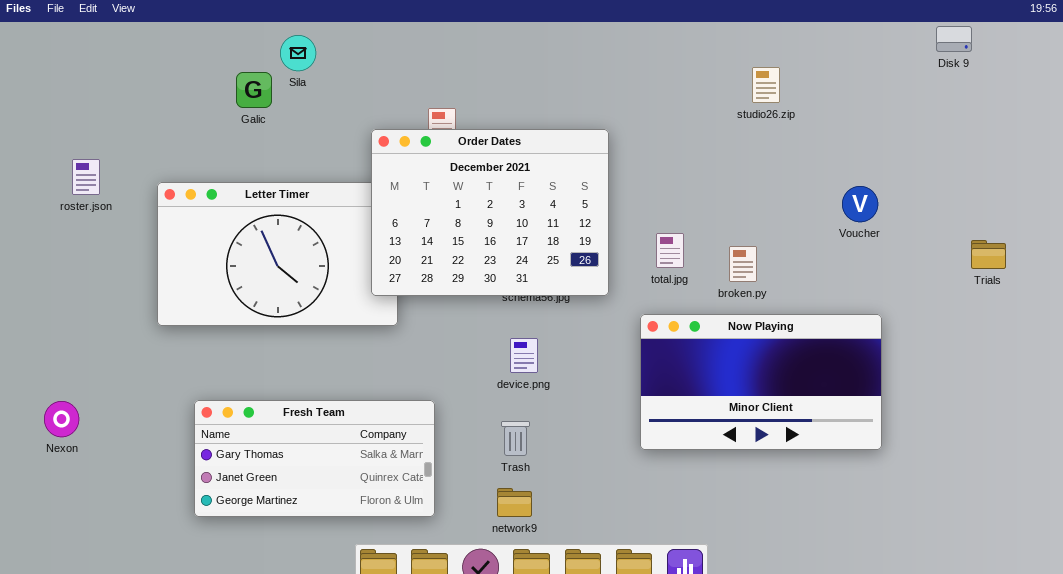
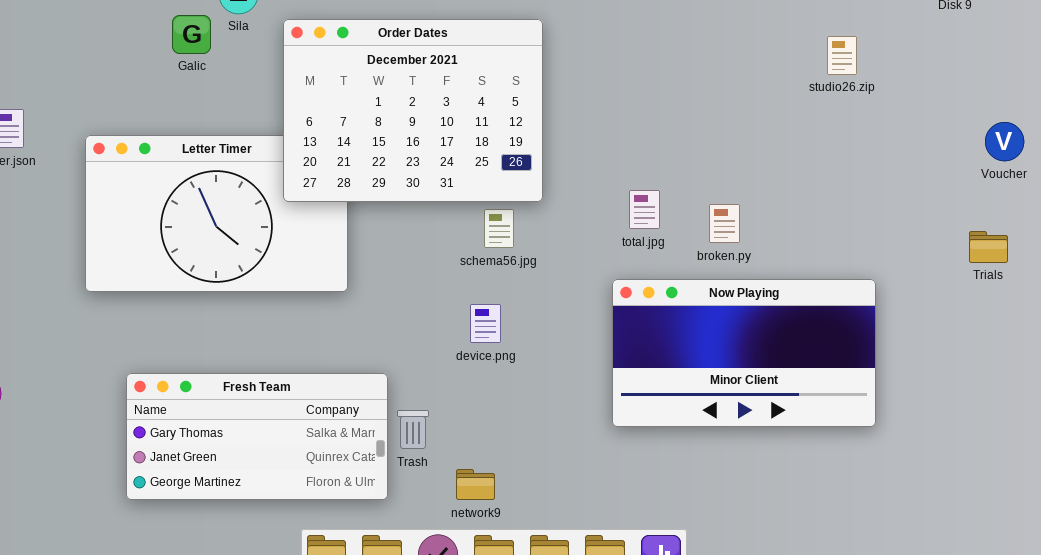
studio26.zip: [752,67,780,103] -> [827,36,857,75], moved
Order Dates: [371,129,609,296] -> [283,19,543,202], moved
Voucher: [842,186,878,222] -> [985,122,1024,161], moved
Trials: [971,240,1006,269] -> [969,231,1008,263], moved
Trash: [501,421,530,456] -> [397,410,429,449], moved

